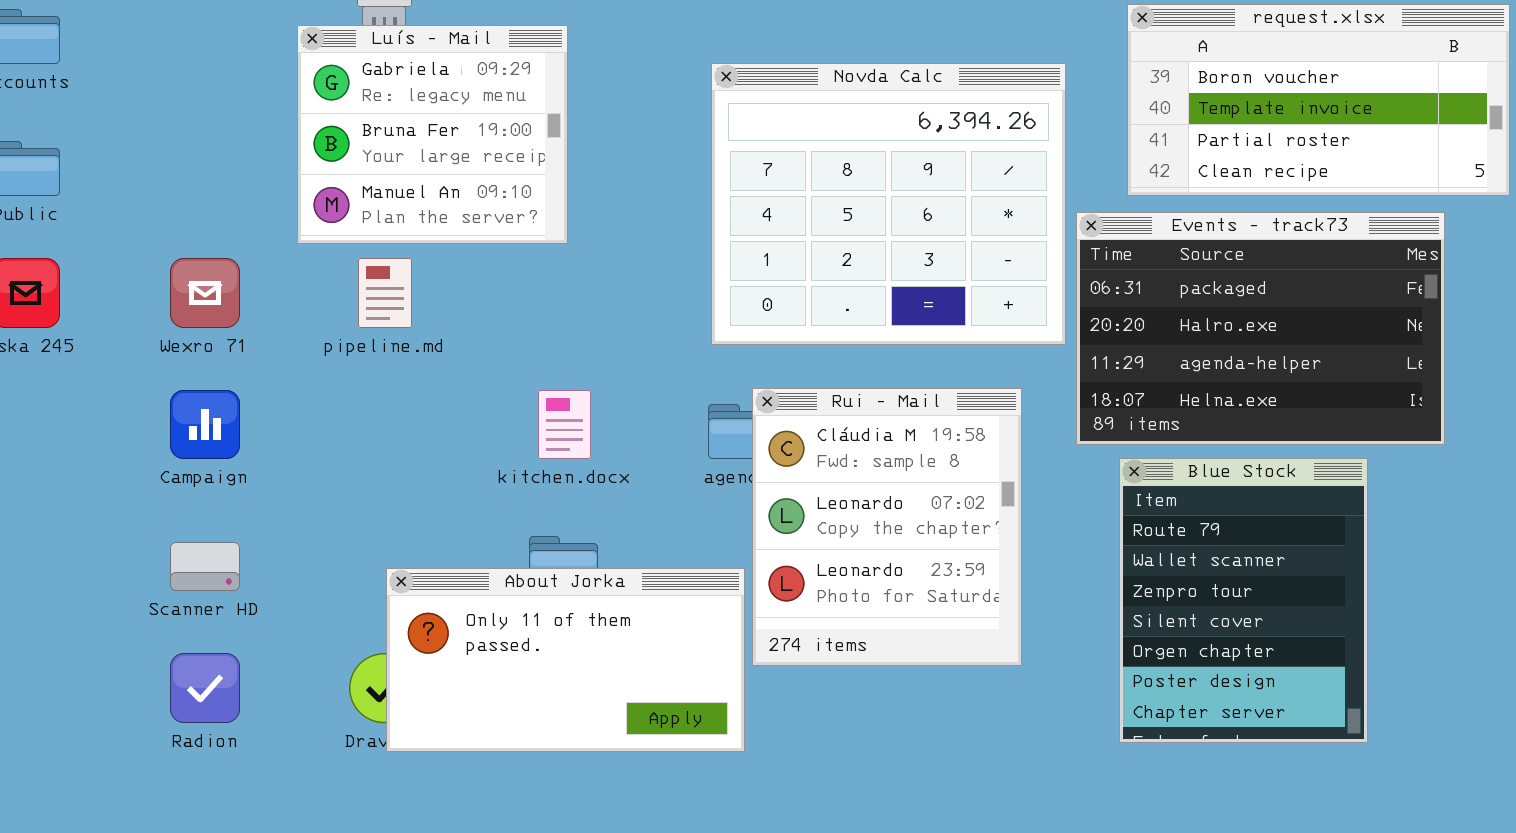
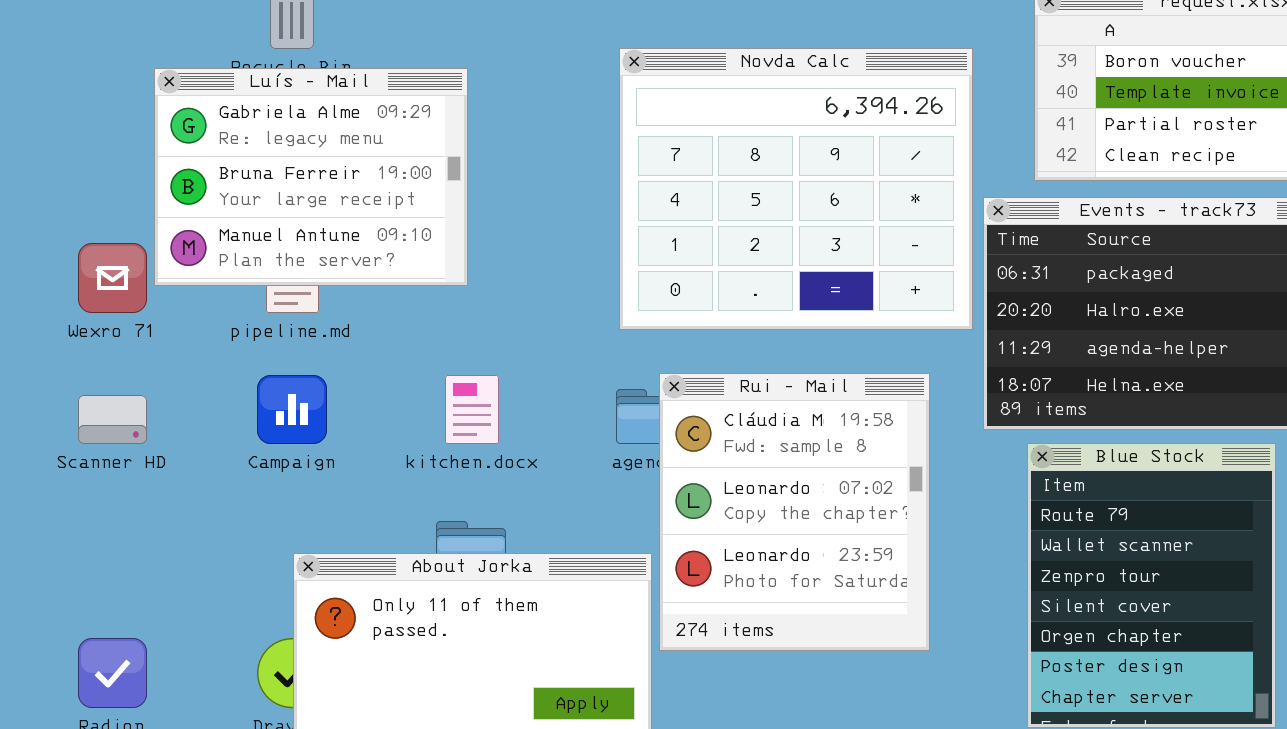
Luís - Mail: [297,25,568,244] -> [154,68,468,286], moved, resized
Campaign: [170,390,240,459] -> [257,375,327,444], moved
Scanner HD: [170,542,240,591] -> [78,395,147,444], moved

